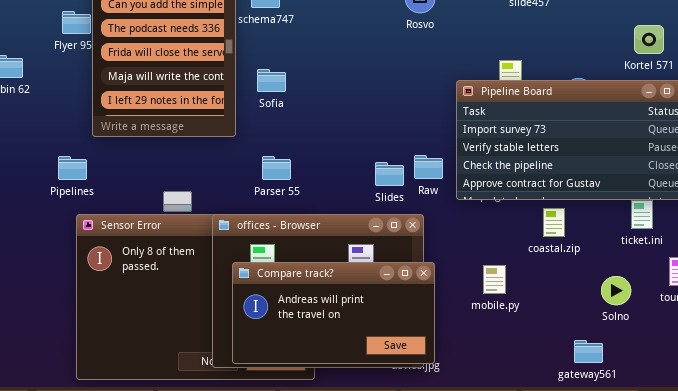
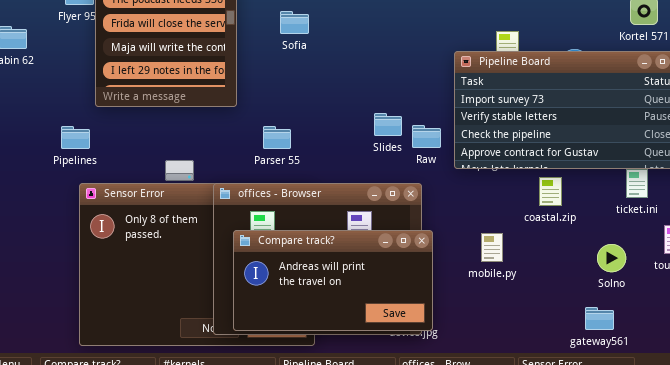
Sofia: [257,69,286,92] -> [280,11,309,34], moved
Slides: [375,162,404,186] -> [374,113,402,136], moved
gateway561: [574,340,603,363] -> [585,307,614,330], moved

